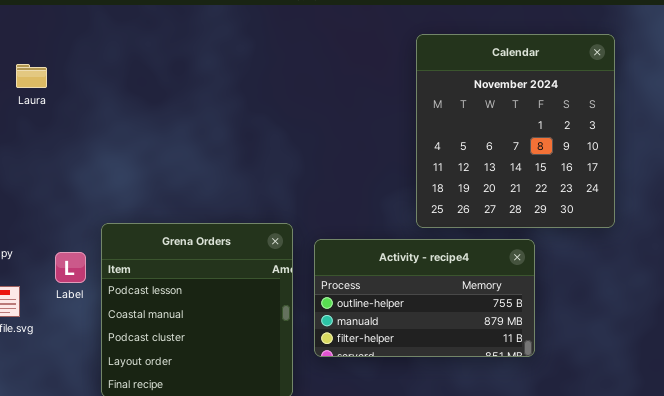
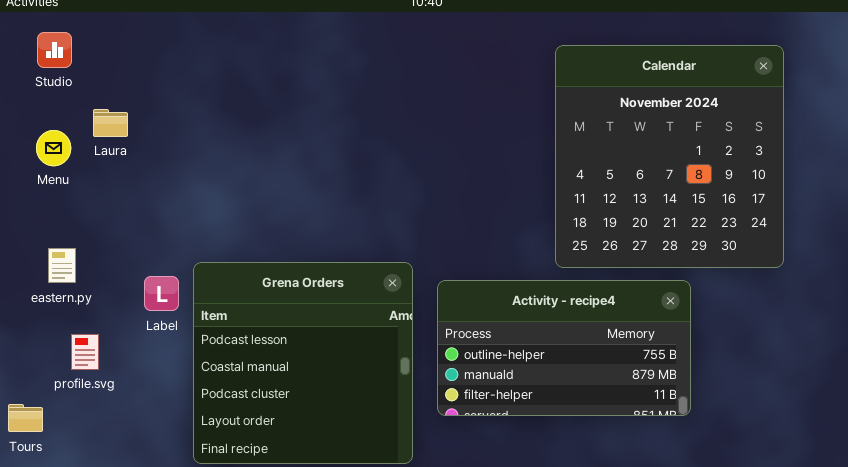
Laura: [16,64,47,88] -> [93,109,128,137], moved
Label: [55,252,86,283] -> [144,276,179,311], moved

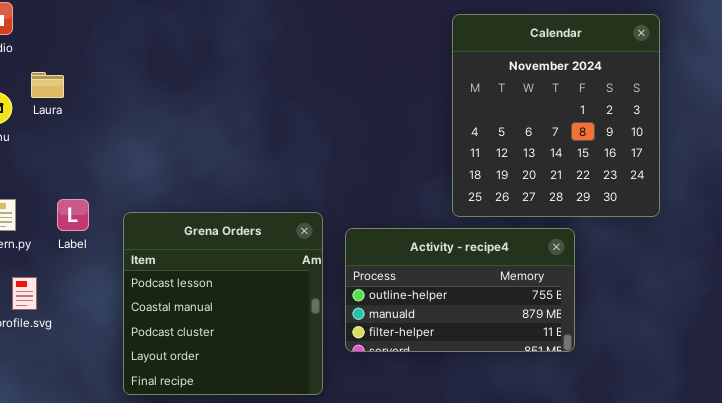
Label: [144,276,179,311] -> [57,199,89,231], moved

